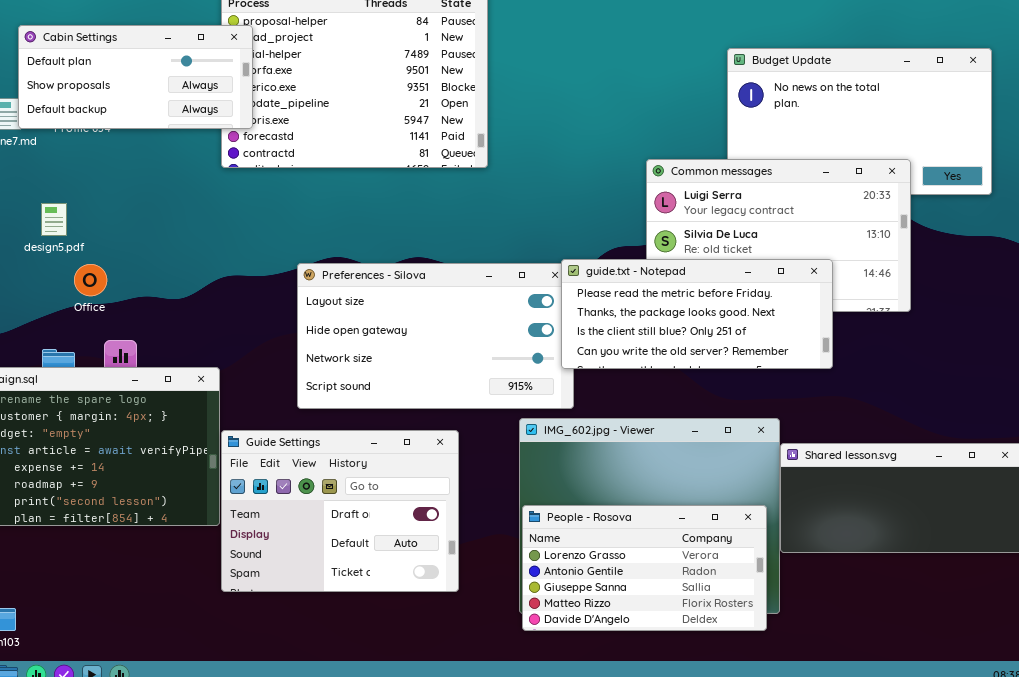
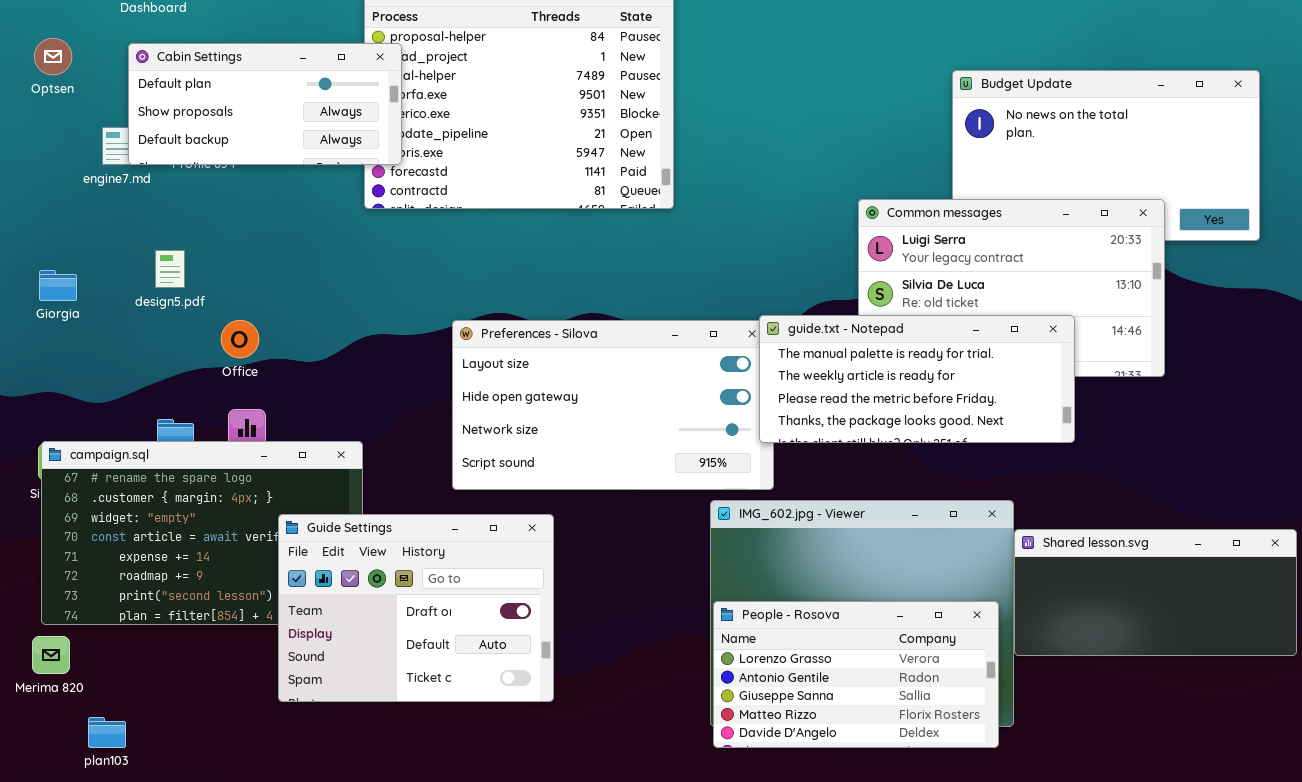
guide.txt - Notepad: [561,259,833,369] -> [759,315,1075,443], scrolled up 2 rows
Office: [74,264,107,296] -> [221,320,259,358], moved
Guide Settings: [221,430,459,592] -> [278,514,554,702], moved

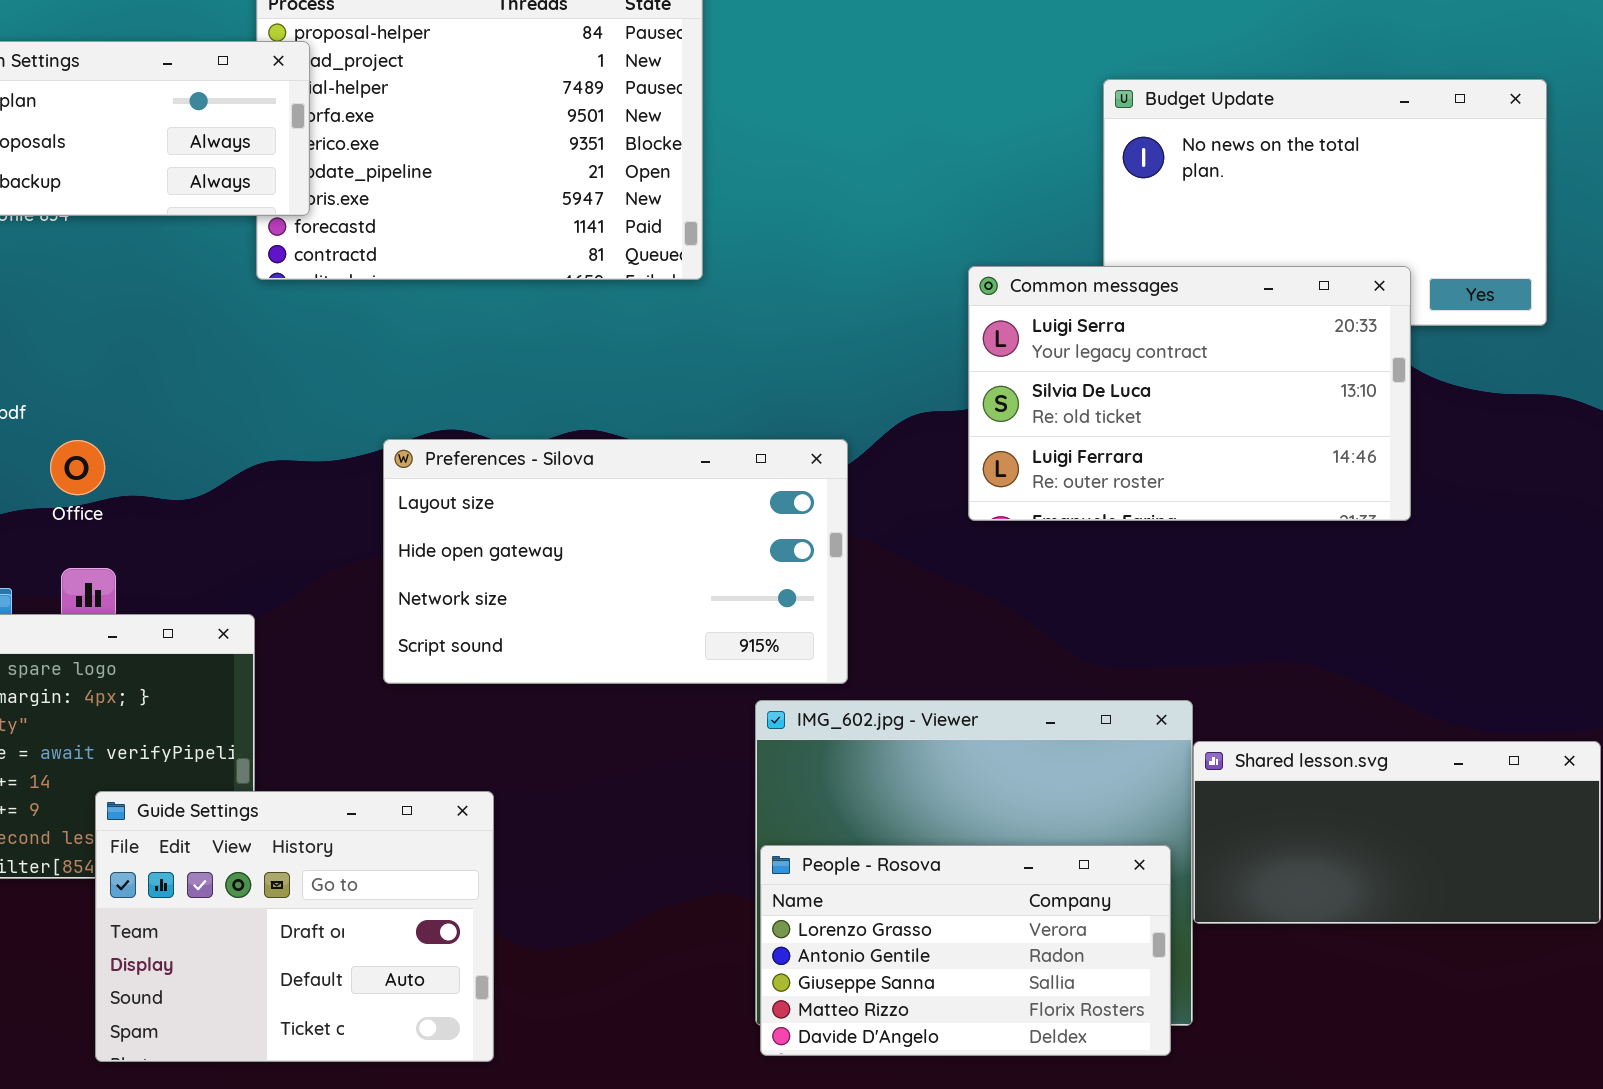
guide.txt - Notepad: [759,315,1075,443] -> none, closed
Guide Settings: [278,514,554,702] -> [95,791,494,1062], moved

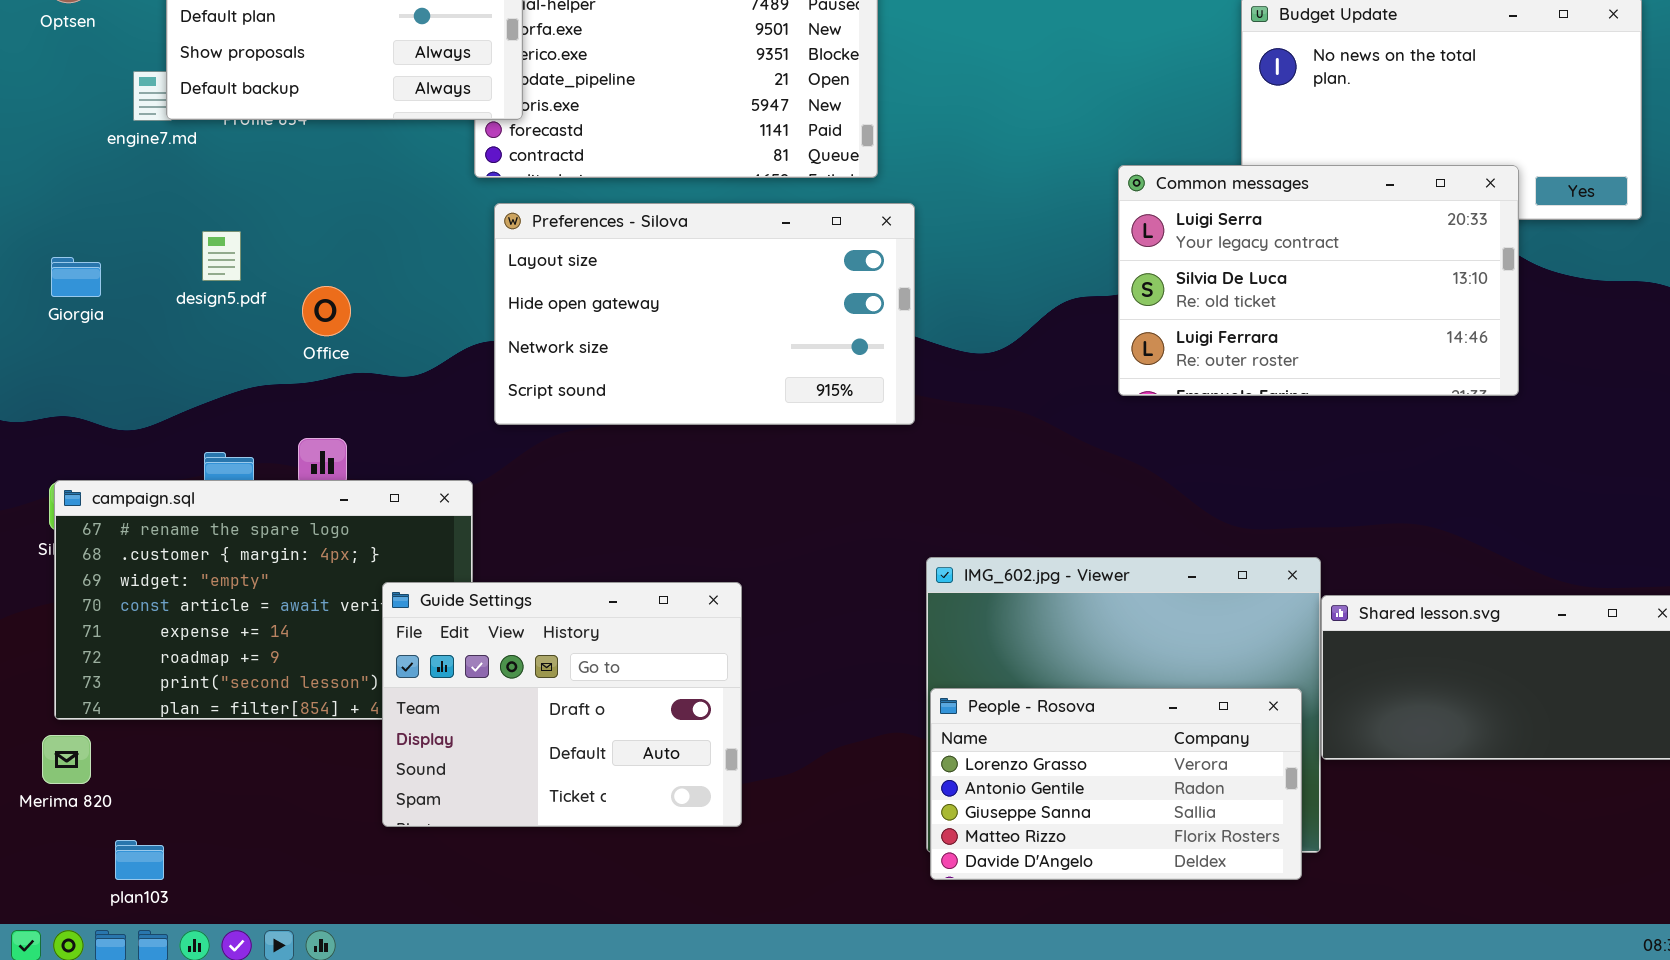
Preferences - Silova: [383,439,848,684] -> [494,203,915,425], moved
Office: [50,440,105,495] -> [302,286,351,336], moved
Guide Settings: [95,791,494,1062] -> [382,582,742,827], moved

